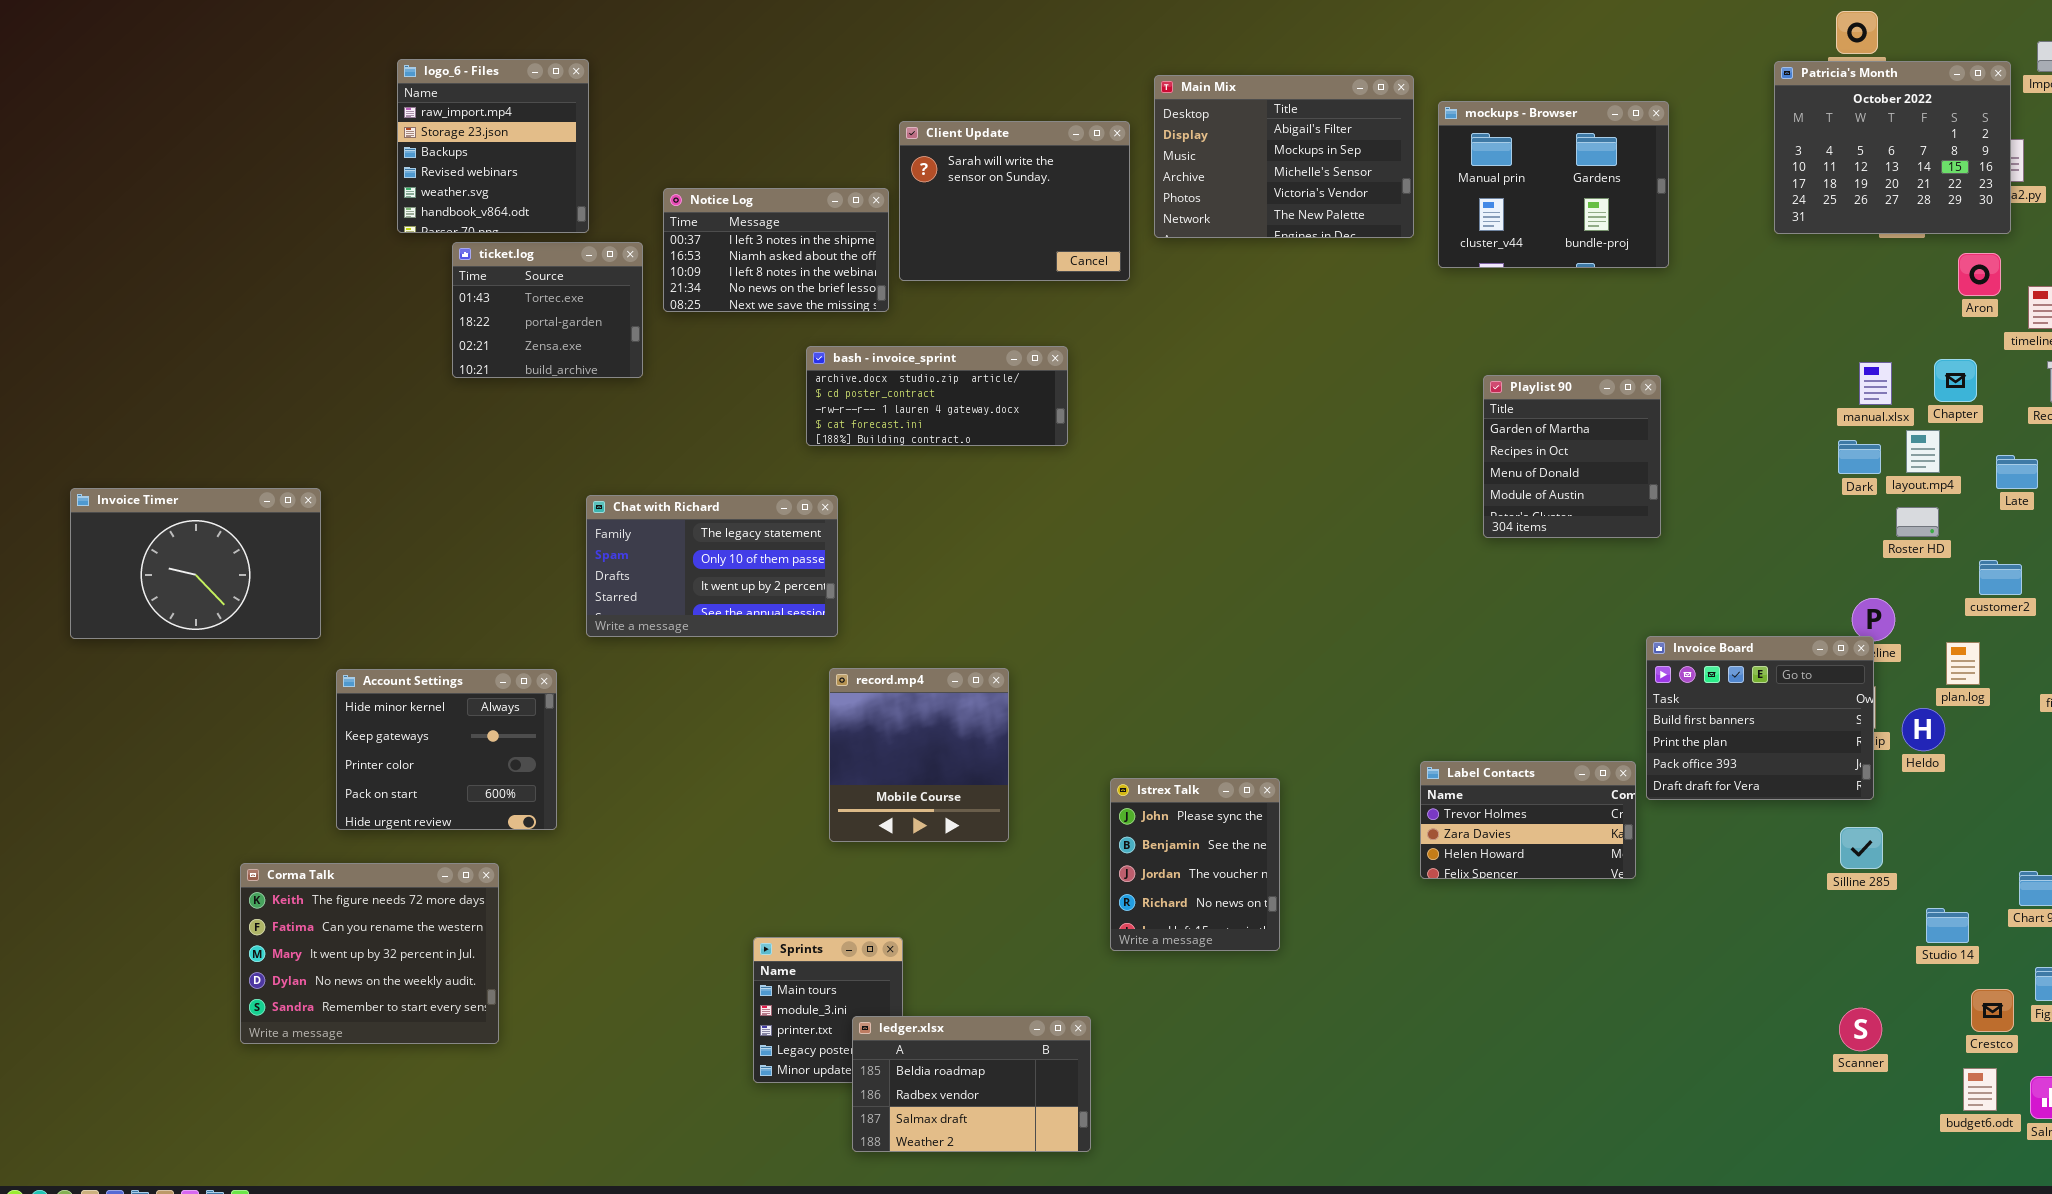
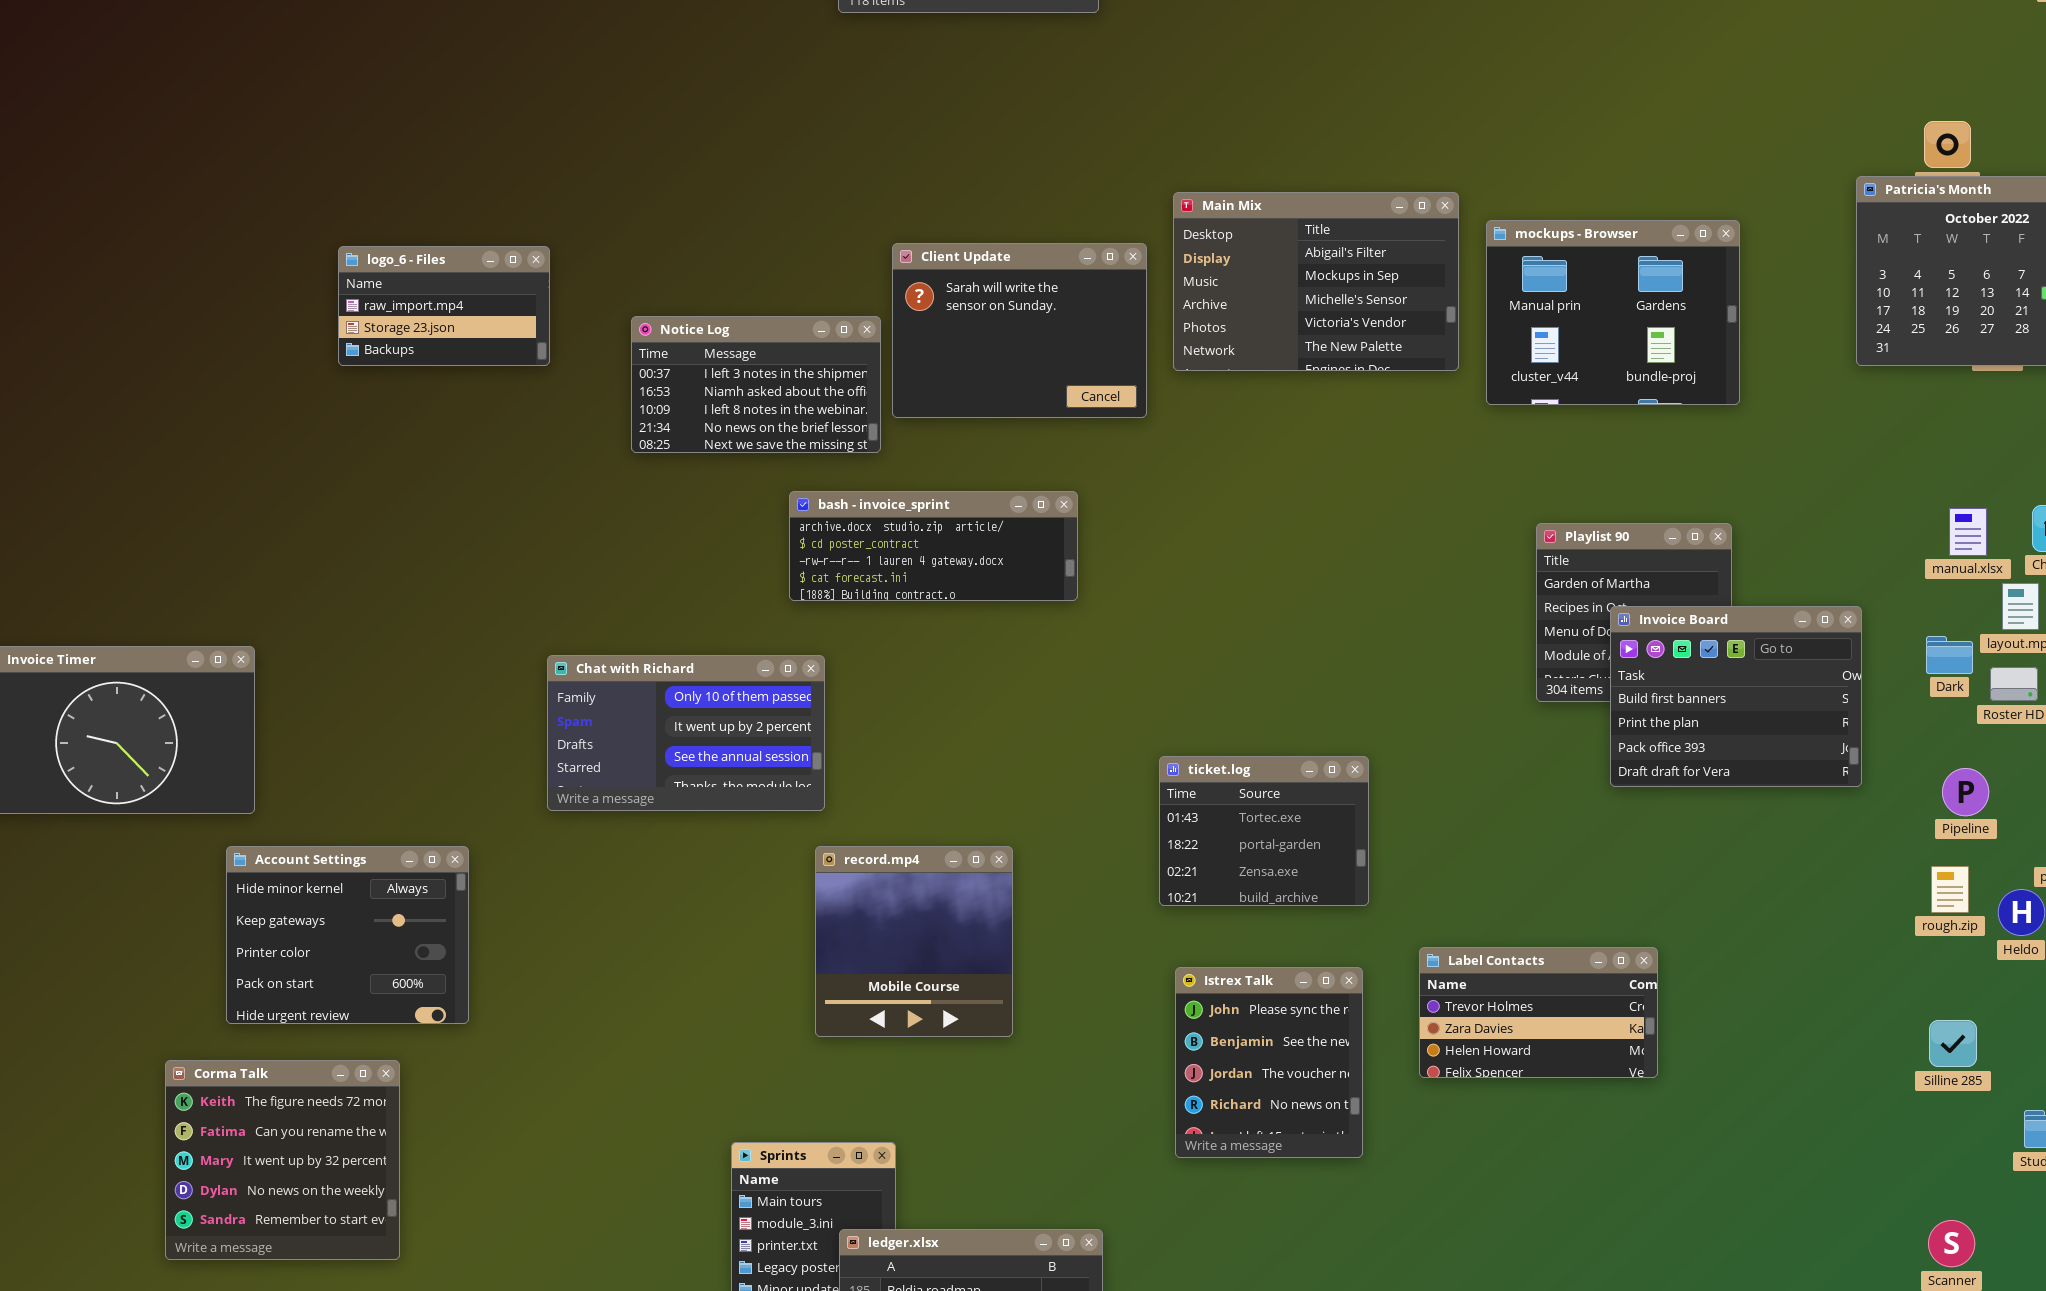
logo_6 - Files: [397,59,589,233] -> [338,246,550,366], resized
ticket.log: [452,242,643,378] -> [1159,756,1369,906], moved
Dark: [1838,440,1881,474] -> [1926,636,1973,674], moved
Chat with Richard: [586,495,838,637] -> [547,655,825,811], scrolled down 1 row
Invoice Board: [1646,636,1874,800] -> [1610,606,1862,787], moved
Account Settings: [336,669,557,830] -> [226,846,469,1024], moved
Label Contacts: [1420,761,1636,879] -> [1419,947,1658,1078], moved
Istrex Talk: [1110,778,1280,951] -> [1175,967,1363,1158], moved
Corma Talk: [240,863,499,1044] -> [165,1060,400,1260], resized

